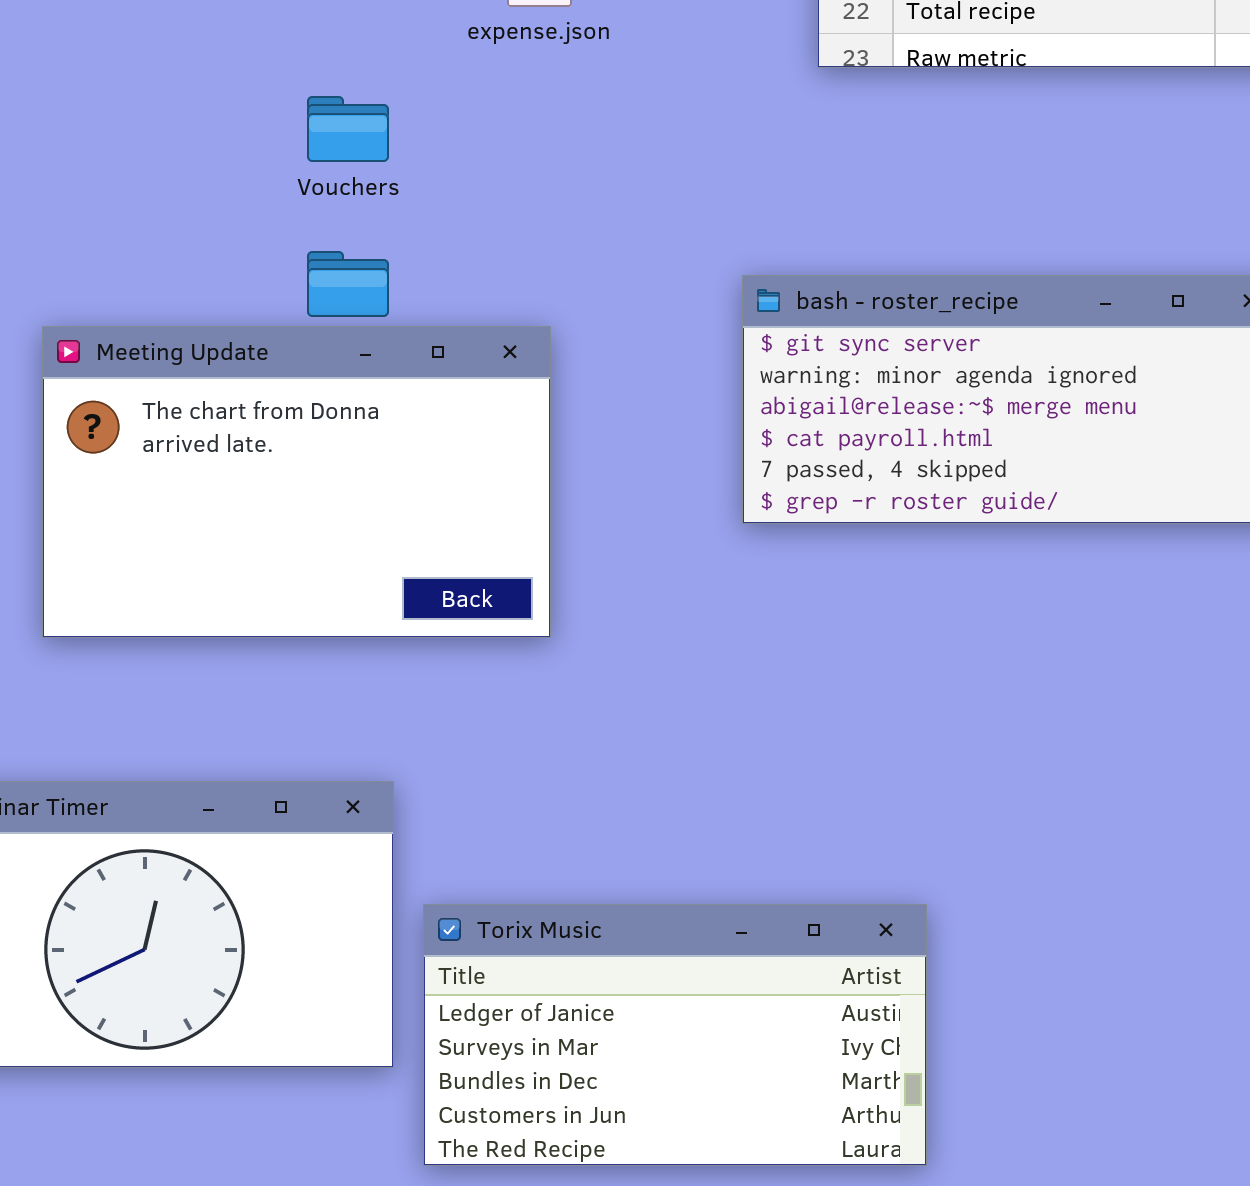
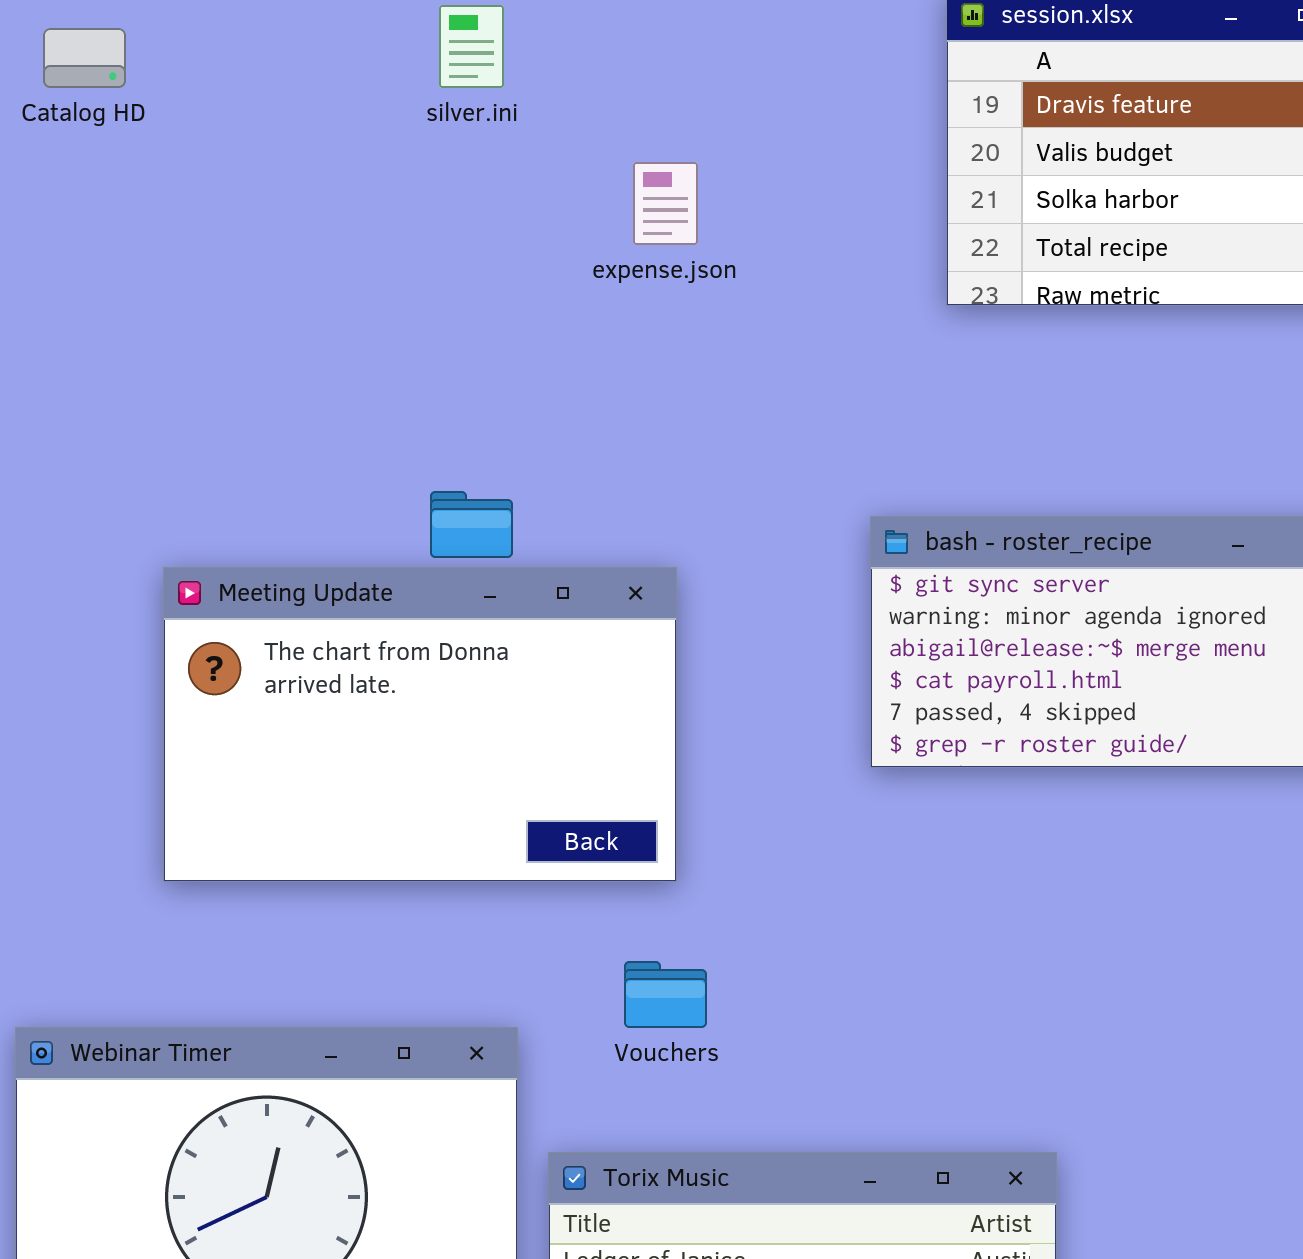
Vouchers: [307,96,389,162] -> [624,961,707,1028], moved

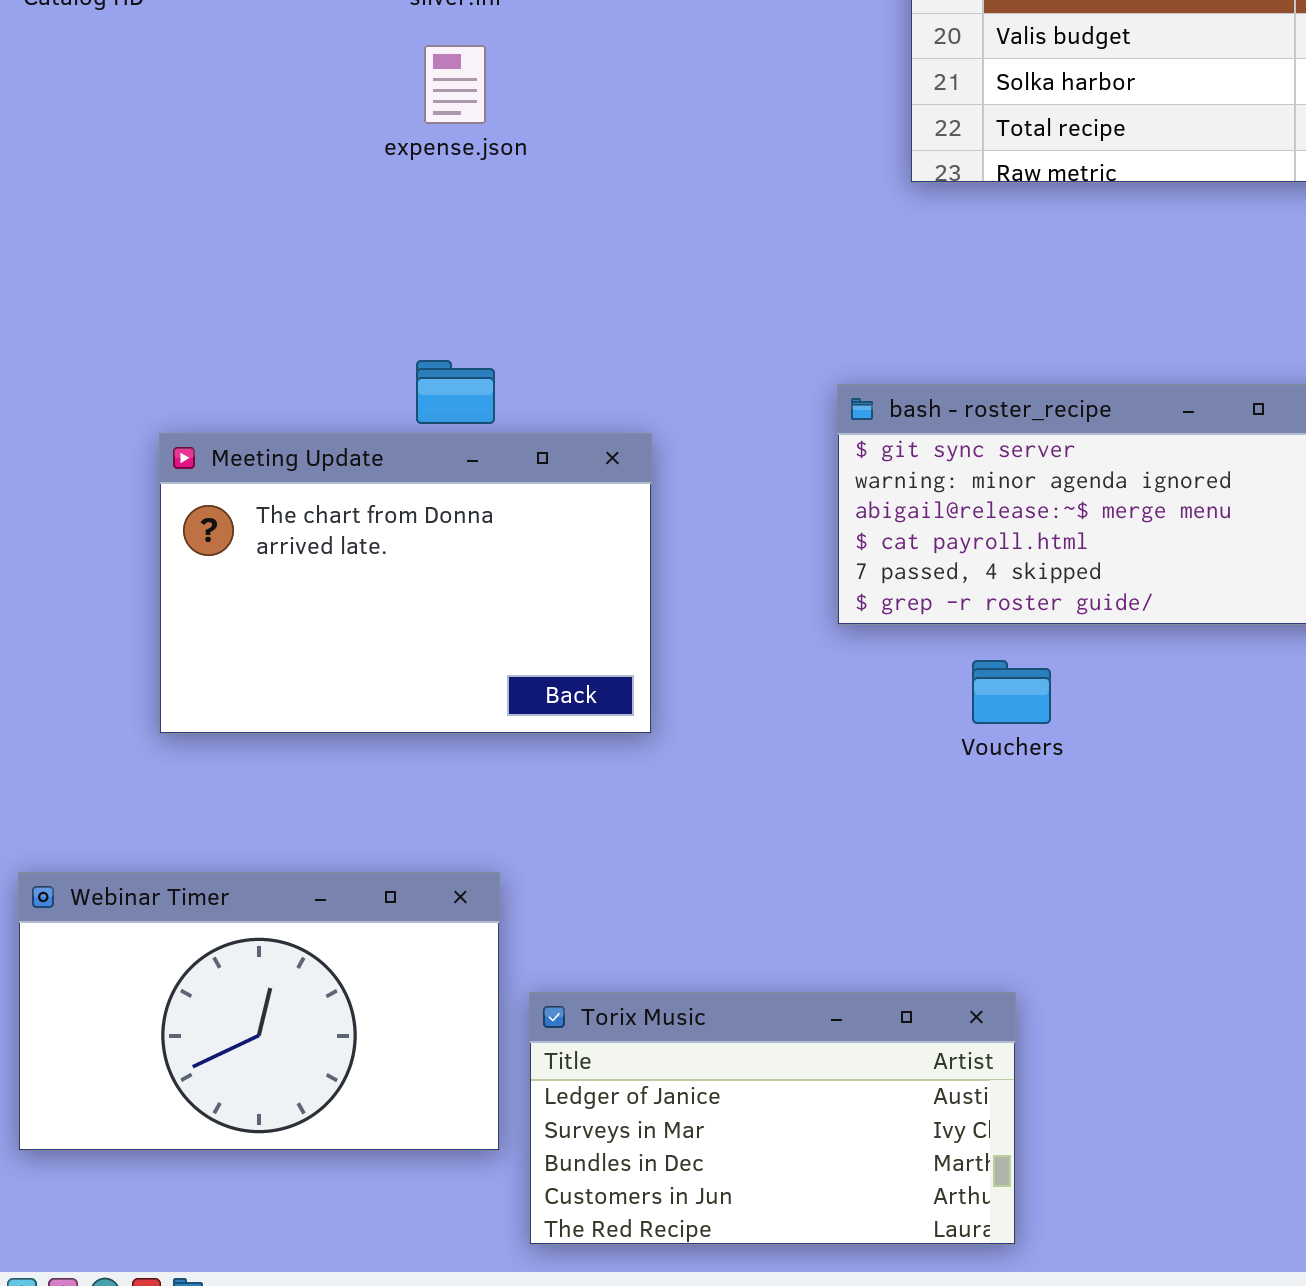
expense.json: [633,162,698,245] -> [424,45,486,124], moved
Vouchers: [624,961,707,1028] -> [972,660,1051,724], moved

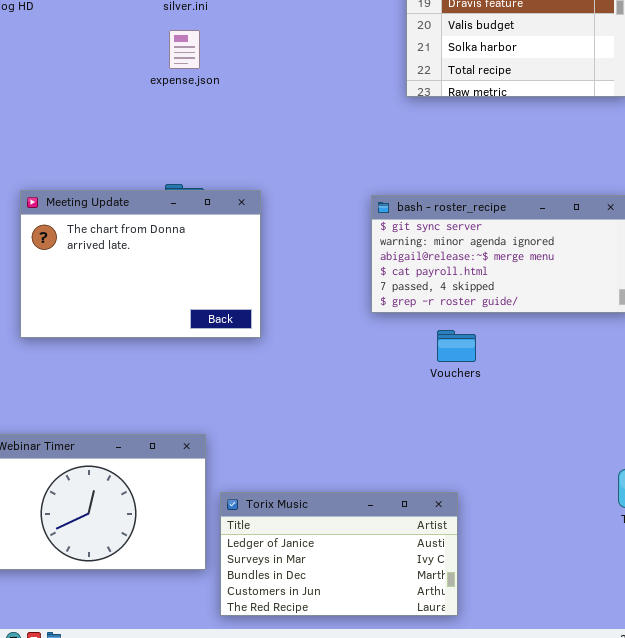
Meeting Update: [159,433,652,734] -> [20,190,261,338], moved

